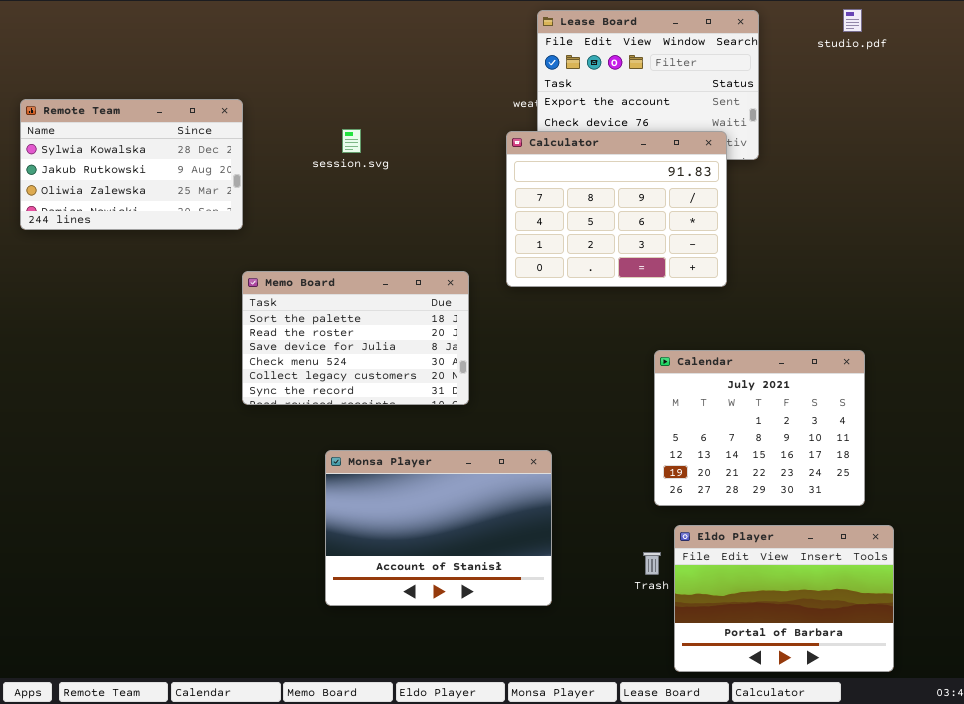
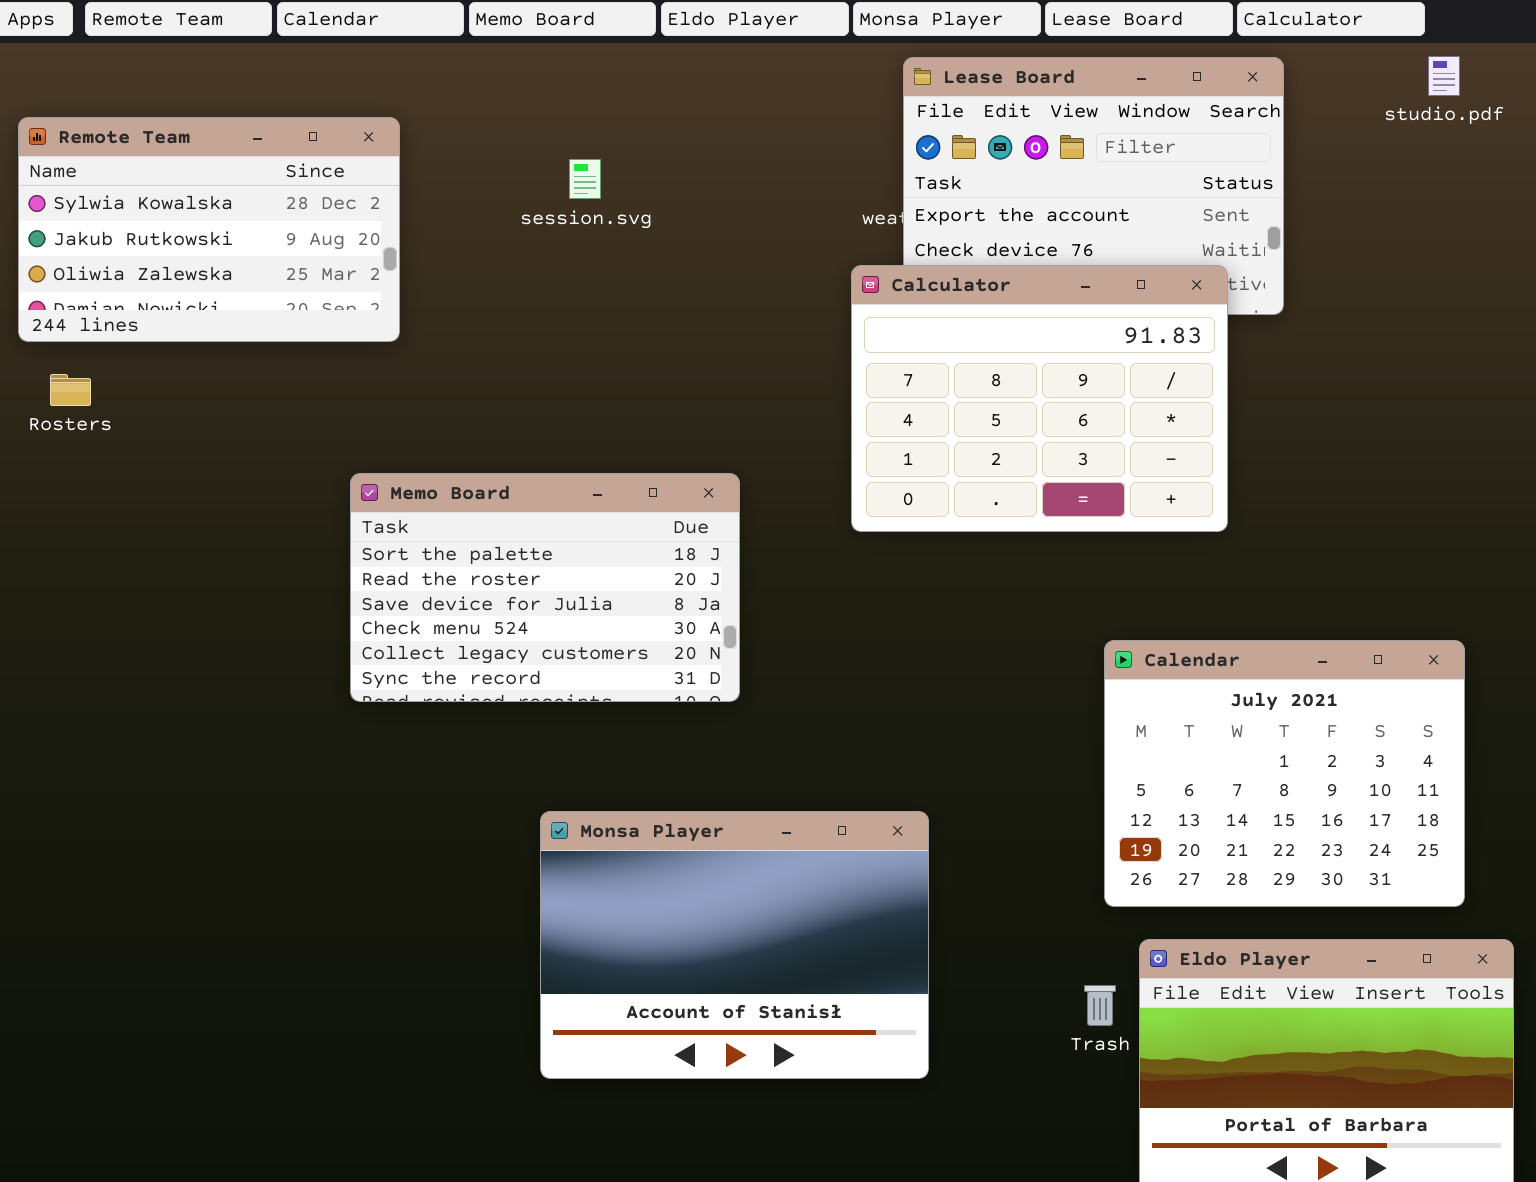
Remote Team: [20,99,243,230] -> [18,117,400,342], moved
session.svg: [342,129,361,153] -> [569,159,601,199], moved
Memo Board: [242,271,469,405] -> [350,473,740,702], moved

